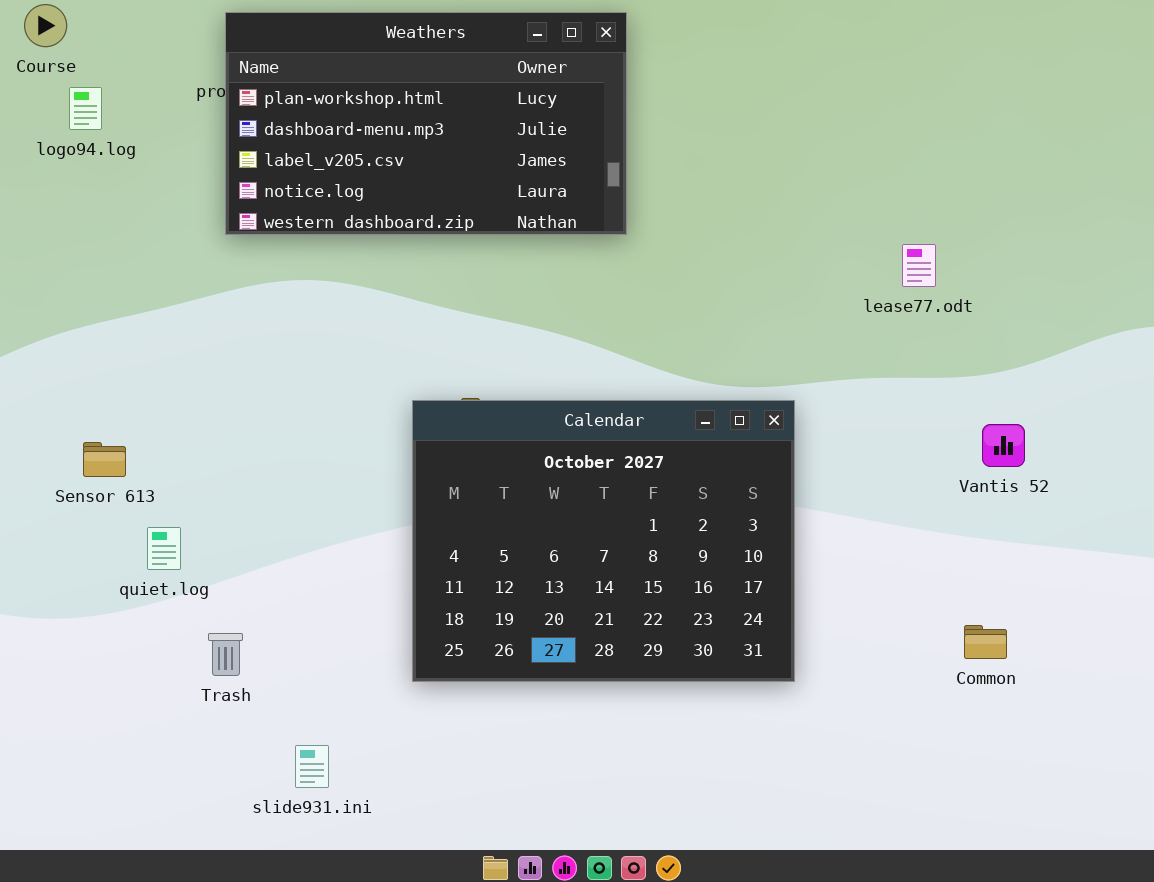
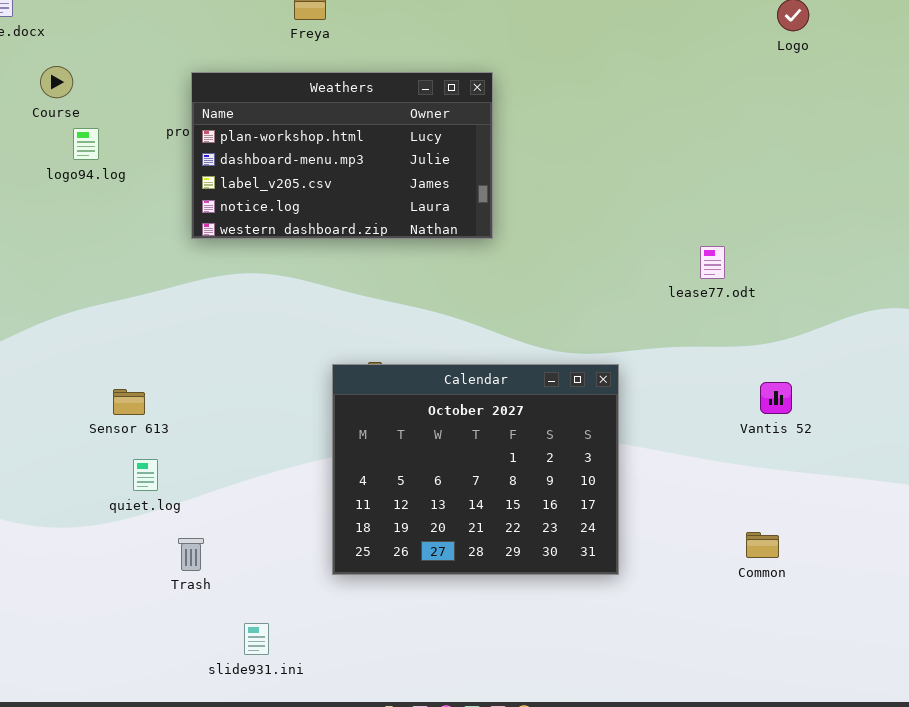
Sensor 613: [83,442,126,477] -> [113,389,145,415], moved

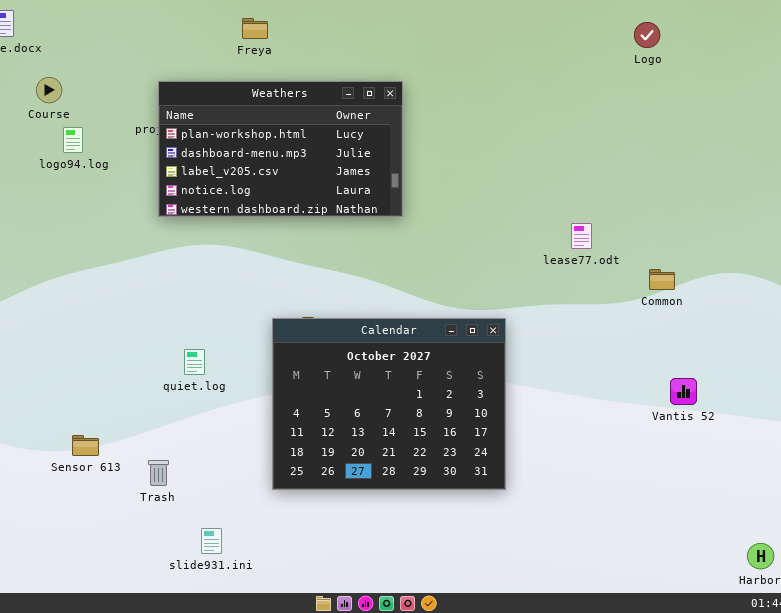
Vantis 52: [760,382,792,414] -> [670,378,697,405], moved
Sensor 613: [113,389,145,415] -> [72,435,99,456], moved
quiet.log: [133,459,158,491] -> [184,349,205,375], moved
Common: [746,532,779,558] -> [649,269,675,290], moved

